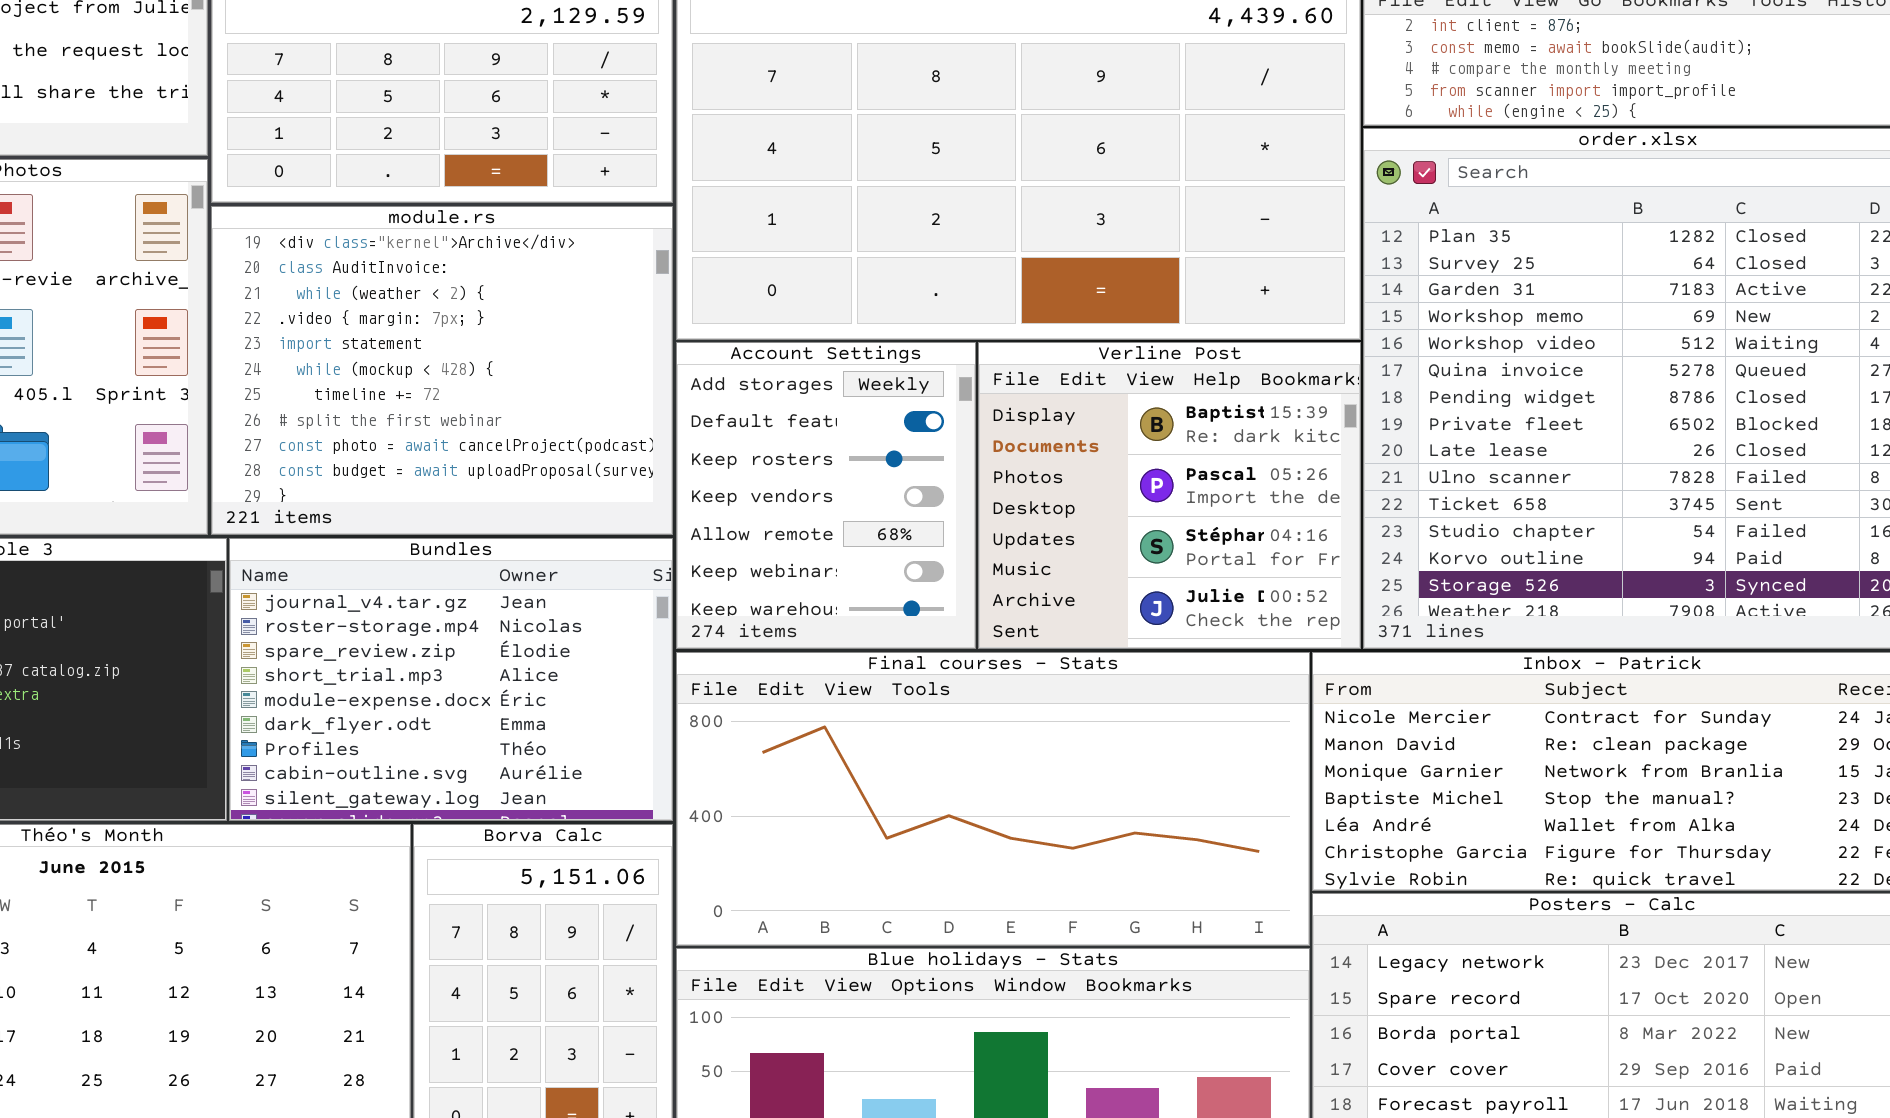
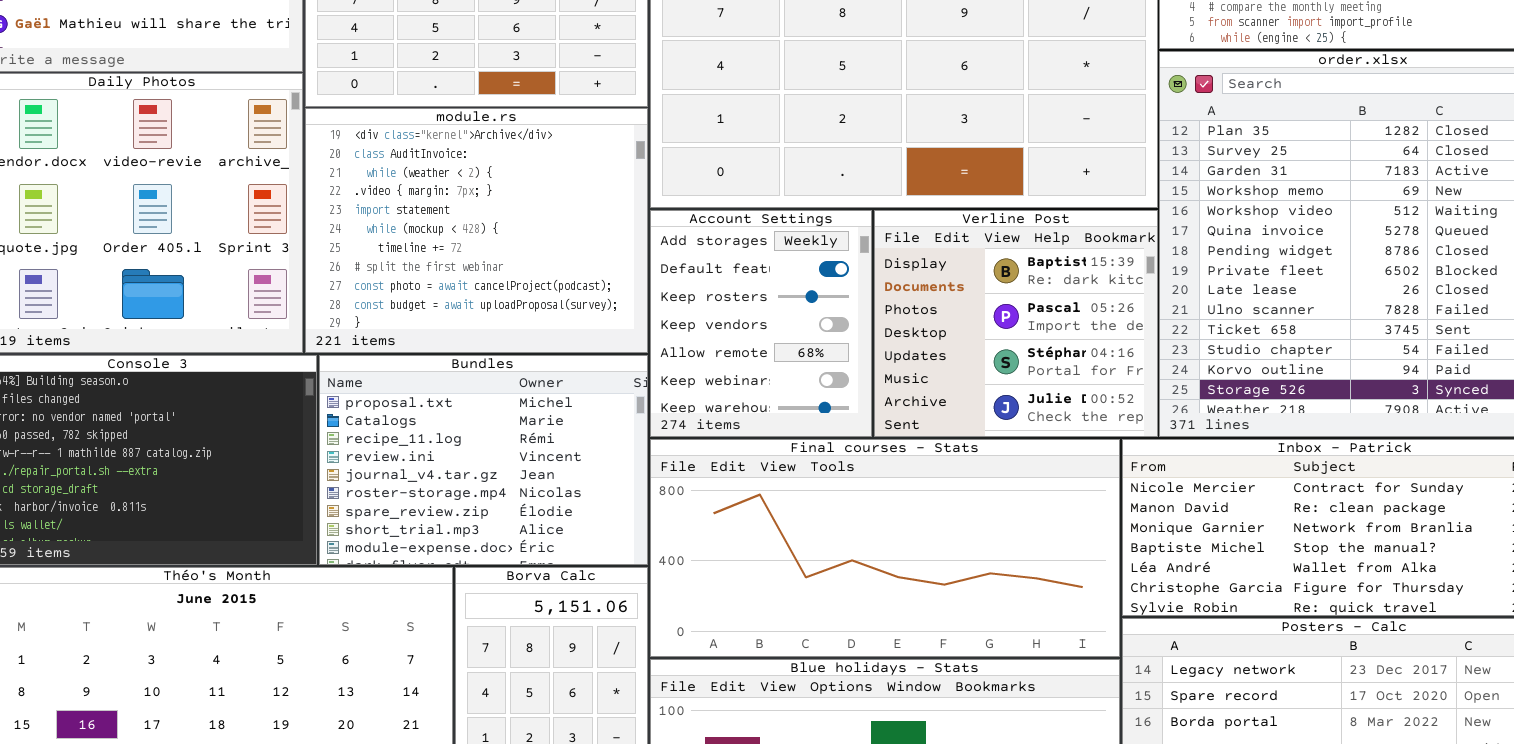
Bundles: [229,538,673,821] -> [319,355,648,565], scrolled up 4 rows

